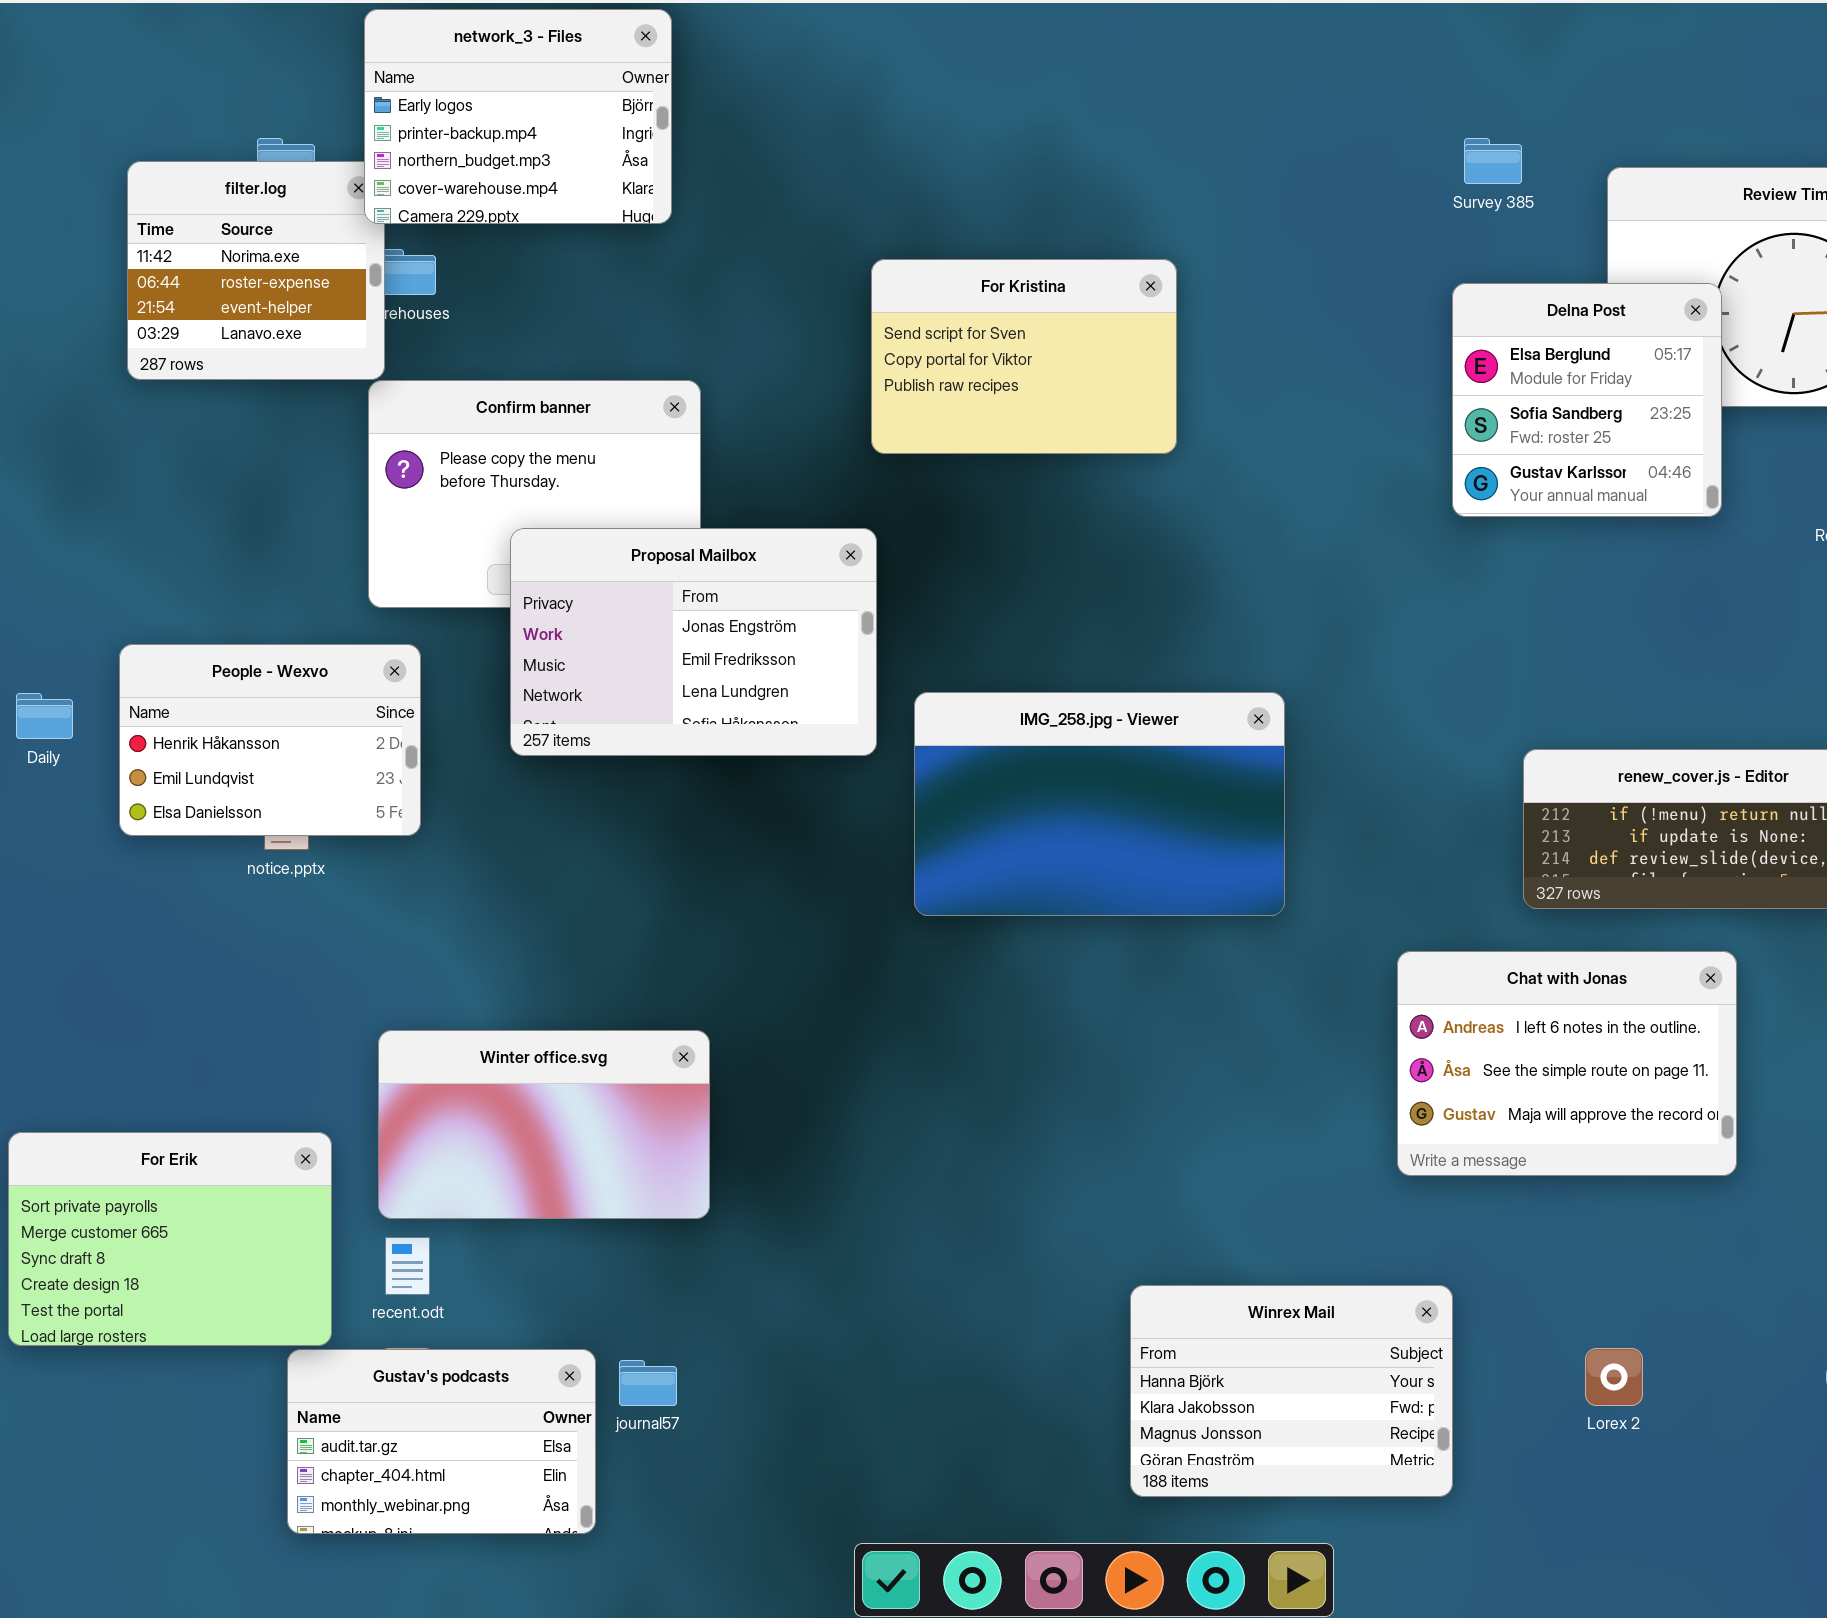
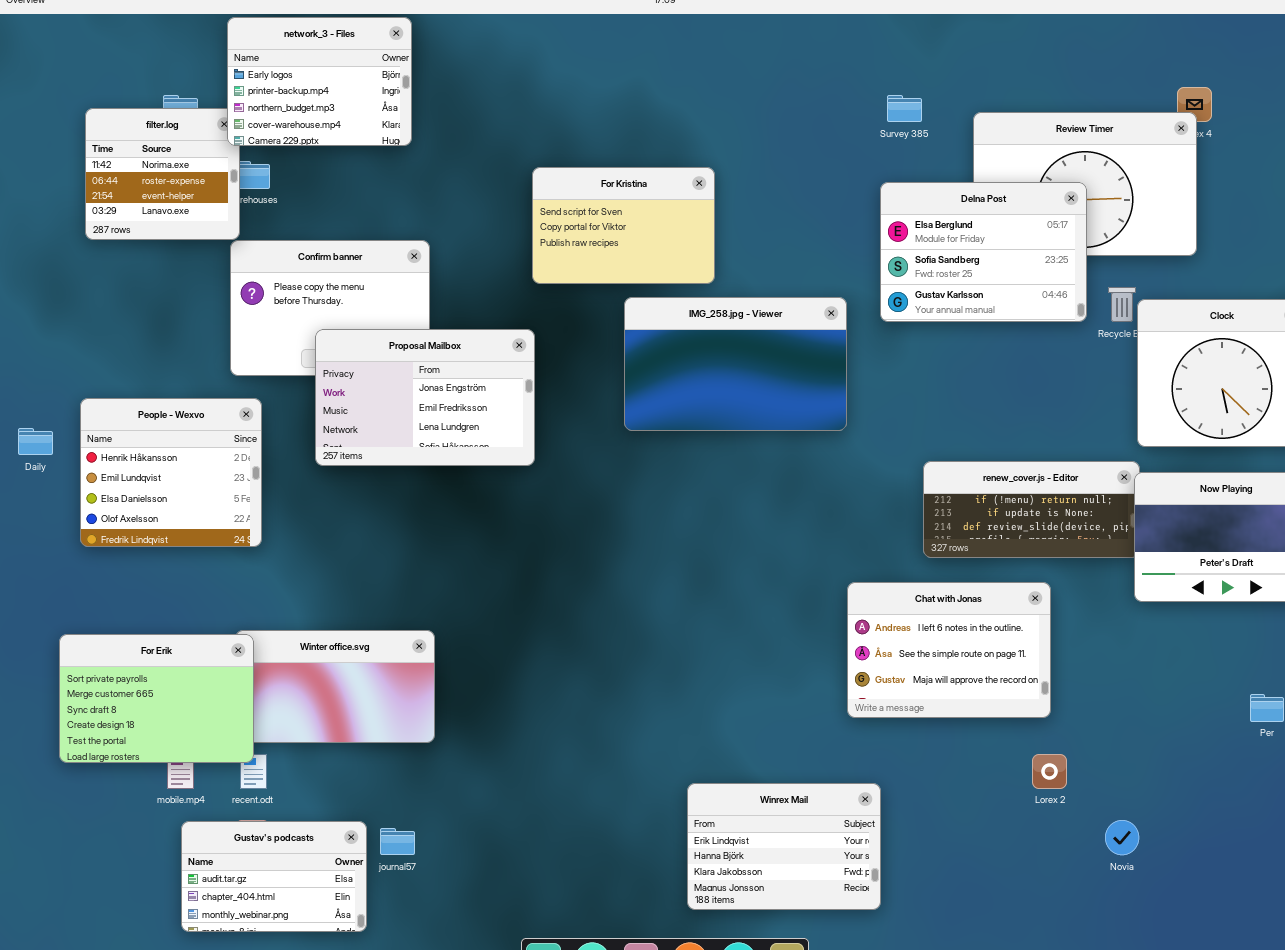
Delna Post: [1452,283,1722,517] -> [880,182,1087,322], resized
People - Wexvo: [119,644,421,836] -> [80,398,262,547], resized
IMG_258.jpg - Viewer: [914,692,1285,916] -> [624,297,847,431], moved
For Erik: [8,1132,332,1346] -> [59,634,254,763], moved
Winrex Mail: [1130,1285,1453,1497] -> [687,783,881,910], scrolled up 1 row
Lorex 2: [1585,1348,1643,1406] -> [1032,754,1067,789], moved

